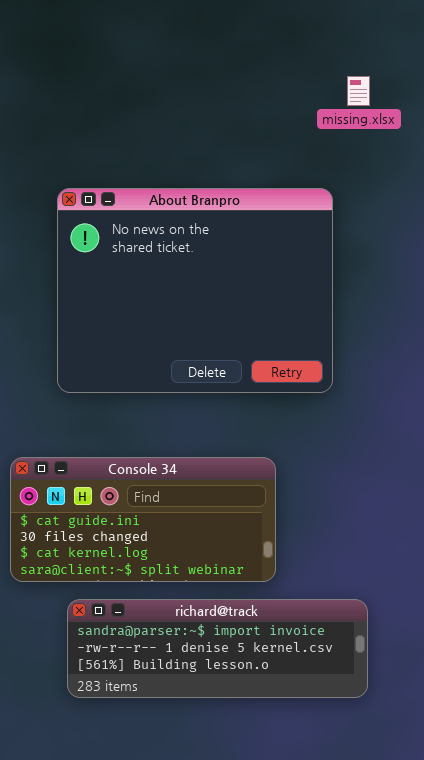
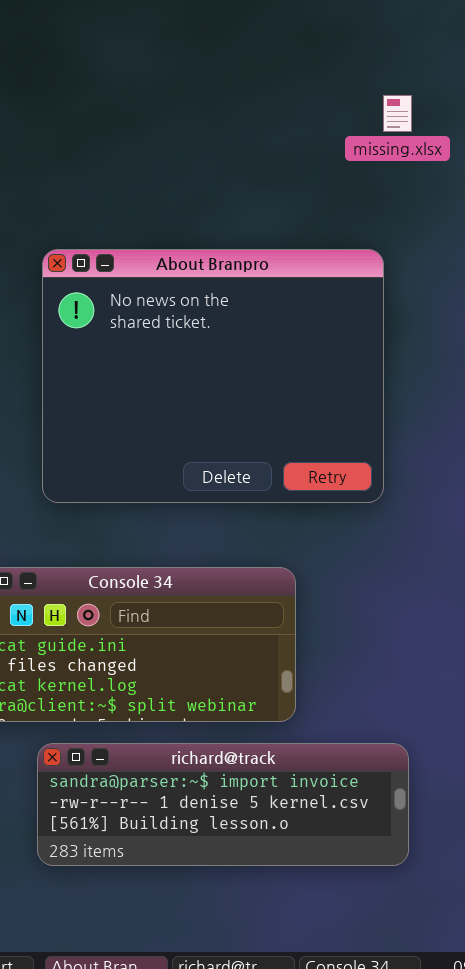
About Branpro: [57,188,333,393] -> [42,249,384,503], moved

